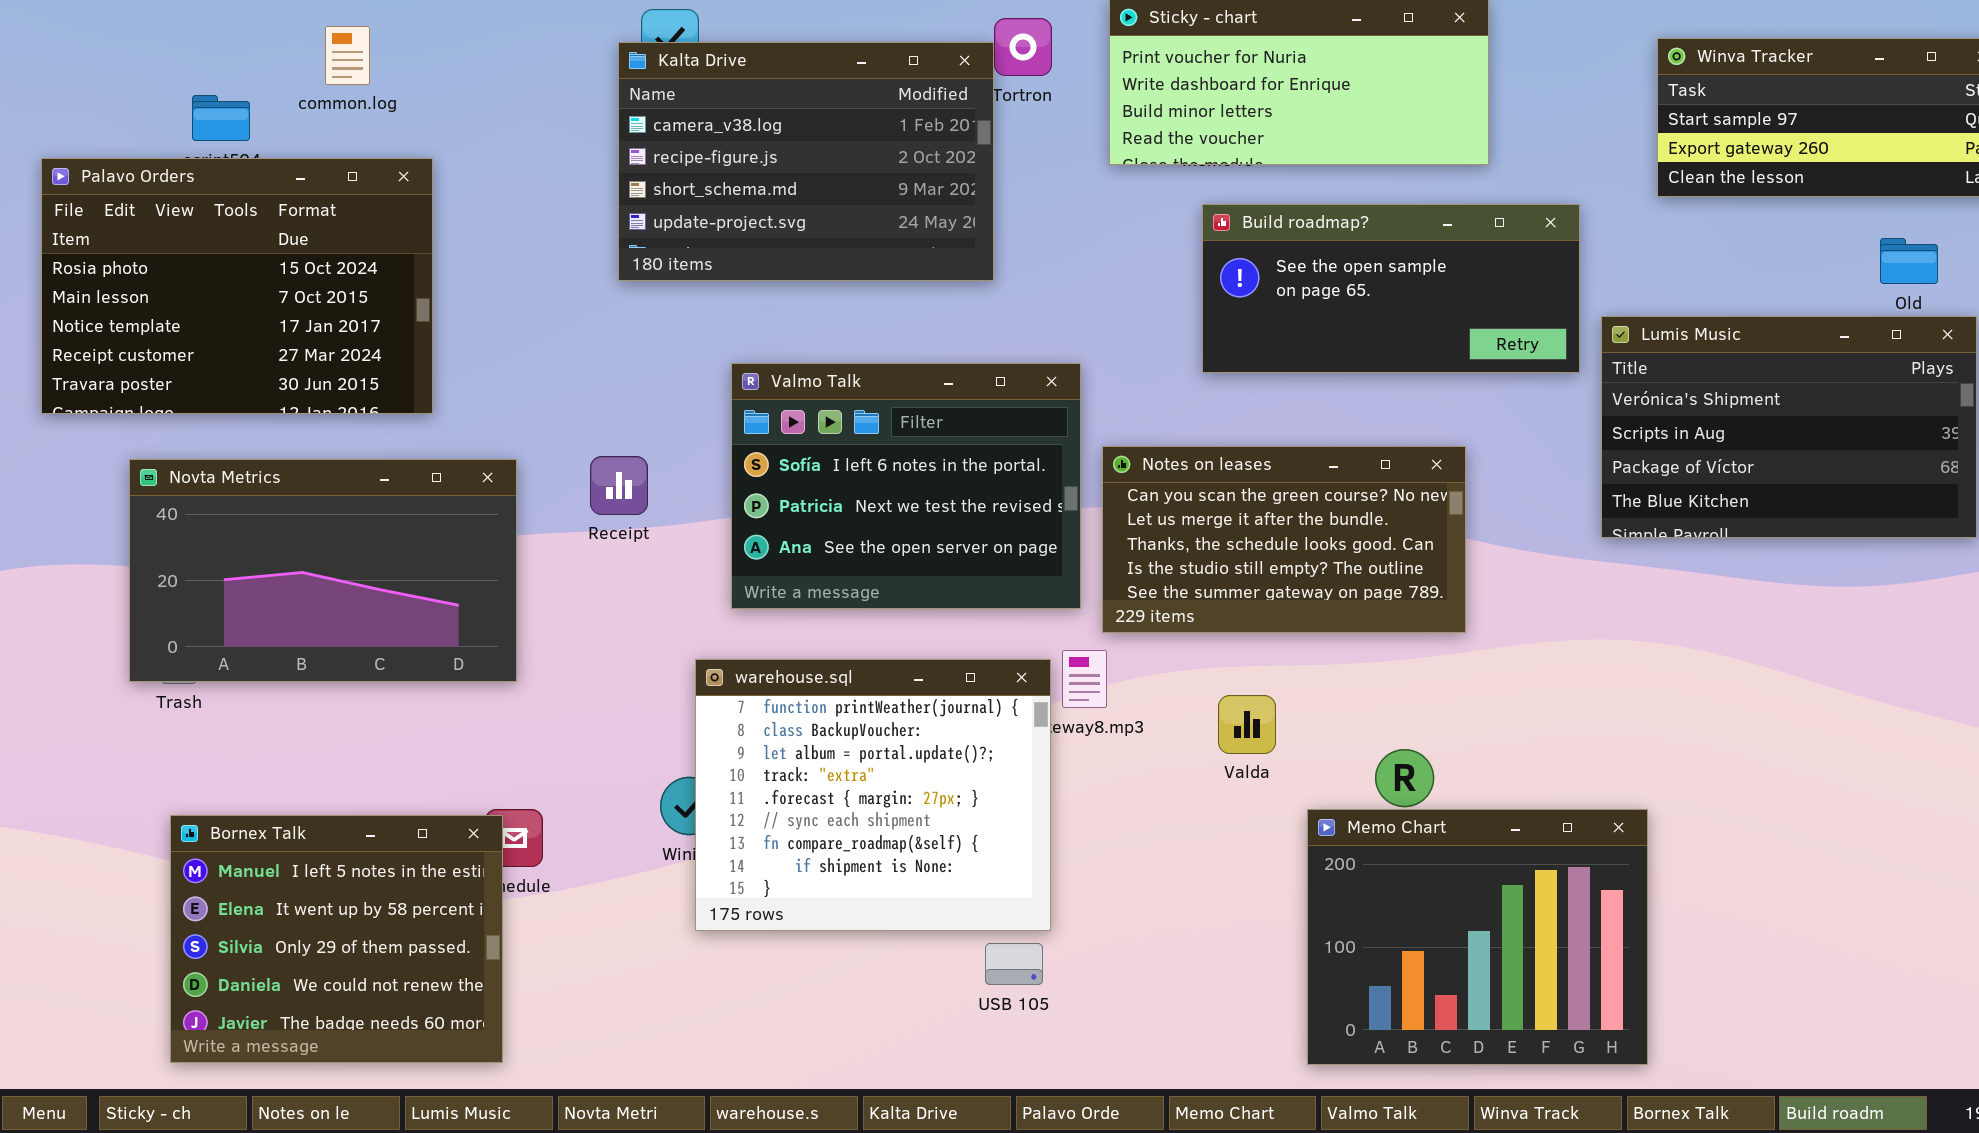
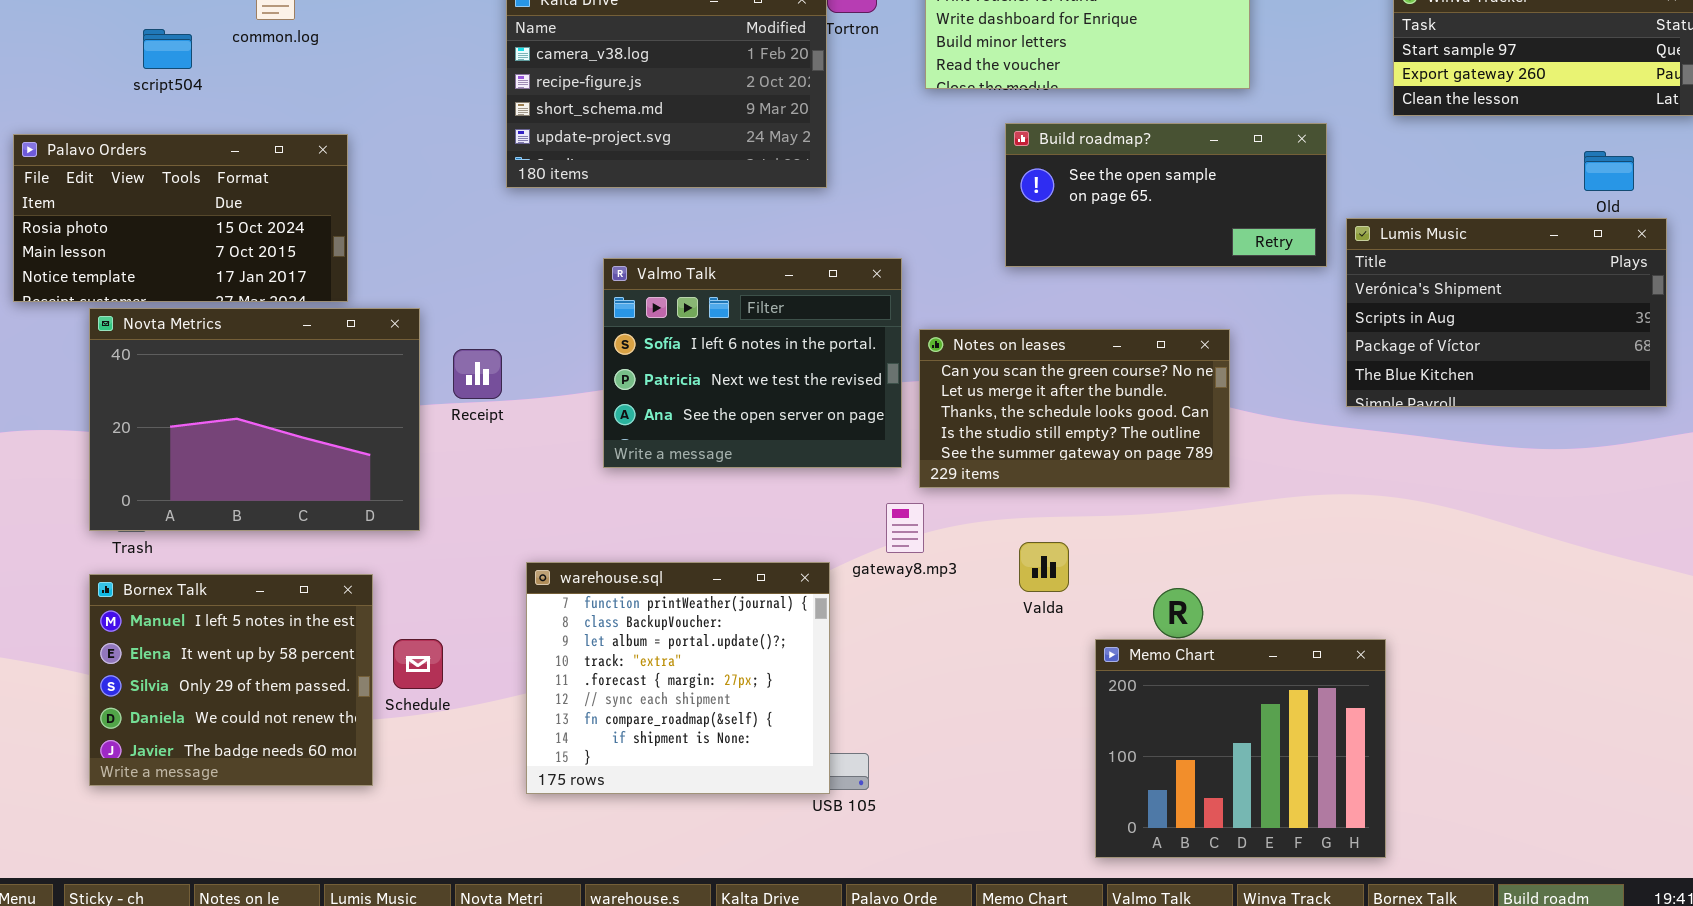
Palavo Orders: [41,158,433,414] -> [13,134,348,302], resized
Receipt: [590,456,648,515] -> [453,349,502,399], moved
Novta Metrics: [129,459,517,682] -> [89,308,420,531], resized
warehouse.sql: [695,659,1051,931] -> [526,562,830,794], moved
Bornex Talk: [170,815,503,1063] -> [89,574,373,786], moved

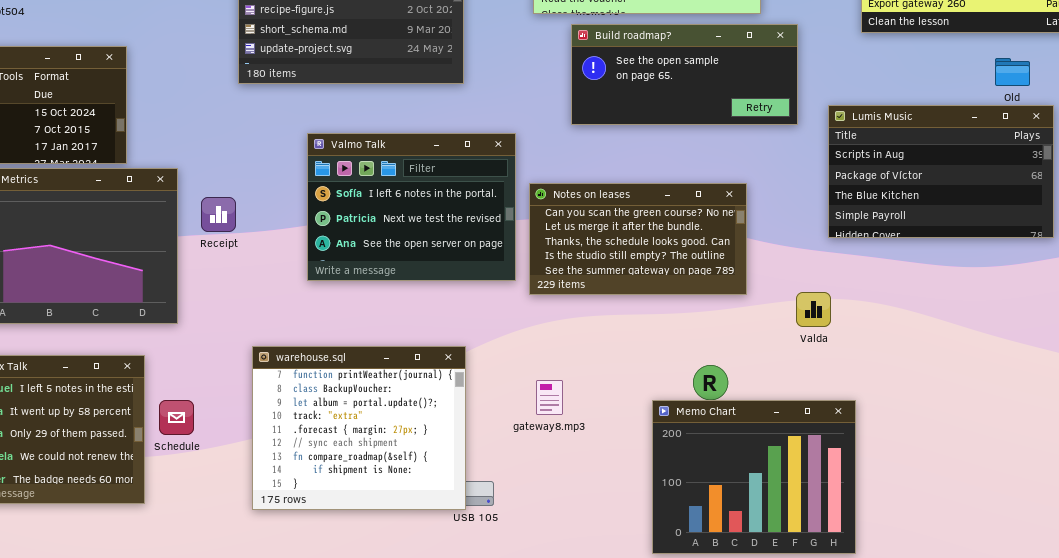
Build roadmap?: [1005,123,1327,267] -> [571,24,798,125], moved
Lumis Music: [1346,218,1667,407] -> [828,105,1054,238], scrolled down 1 row
gateway8.mp3: [886,503,924,553] -> [536,380,563,415], moved
Valda: [1019,542,1069,592] -> [796,292,831,327], moved

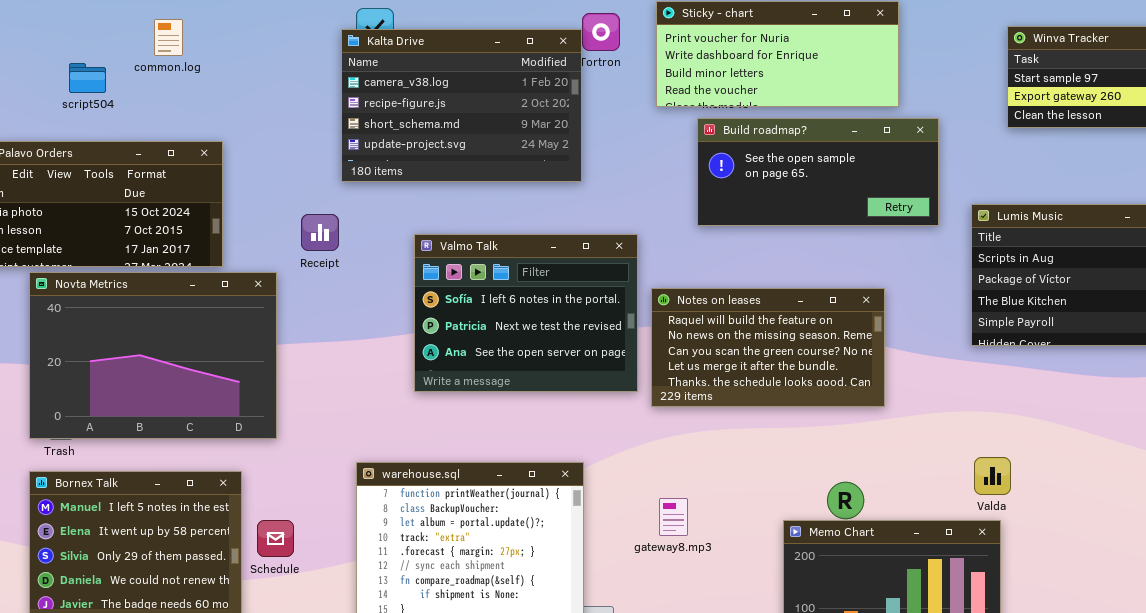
Notes on leases: [529,183,747,295] -> [651,288,885,407], scrolled up 2 rows
Receipt: [201,197,236,232] -> [301,214,339,251], moved
Valda: [796,292,831,327] -> [974,457,1011,495], moved

